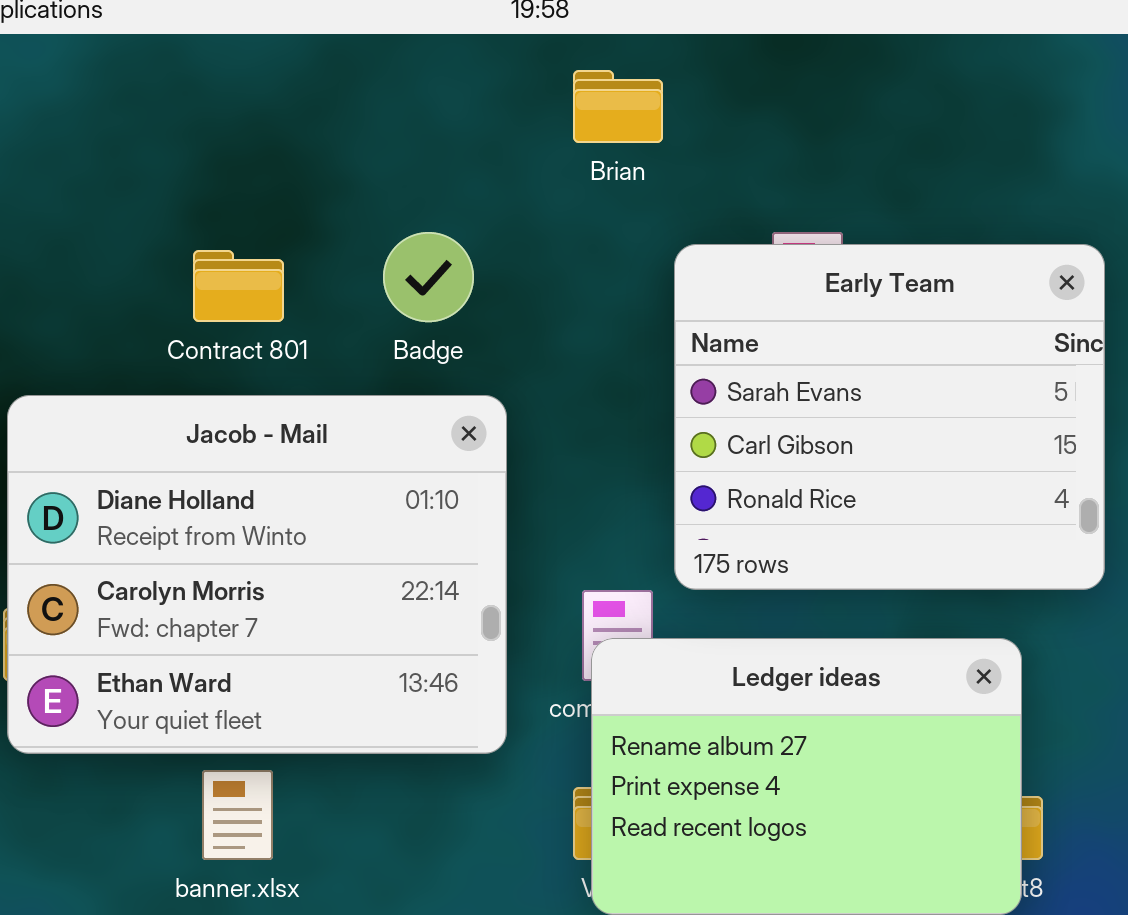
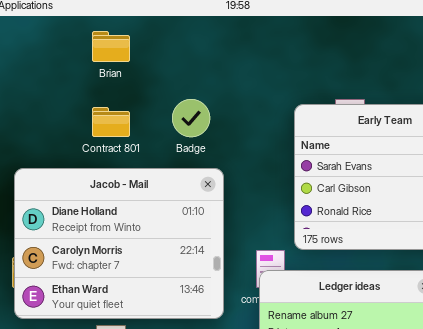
Brian: [573,70,663,143] -> [92,31,130,62], moved

